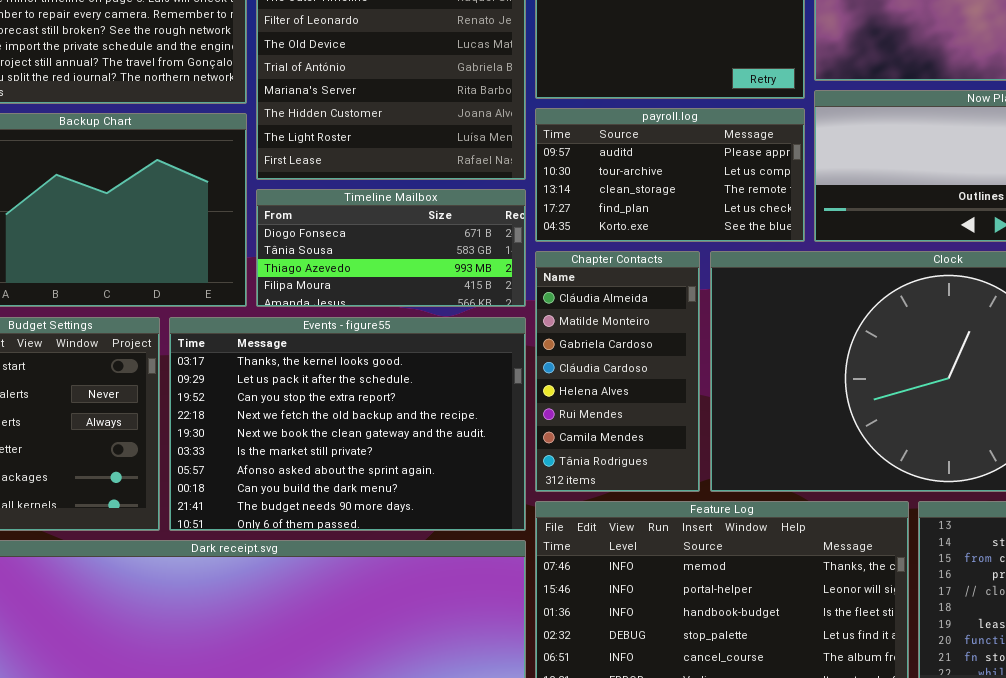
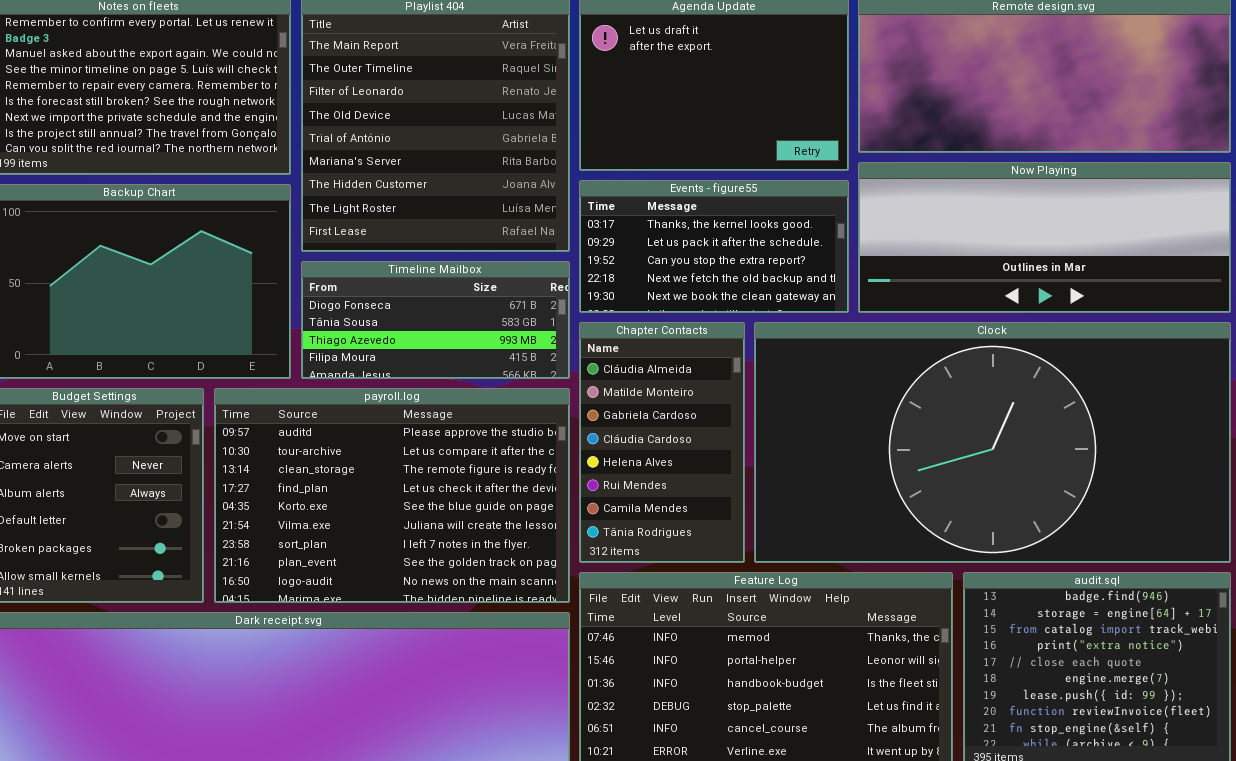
payroll.log: [535,108,805,242] -> [214,388,570,603], moved, resized
Events - figure55: [169,317,526,531] -> [579,180,849,313], moved, resized

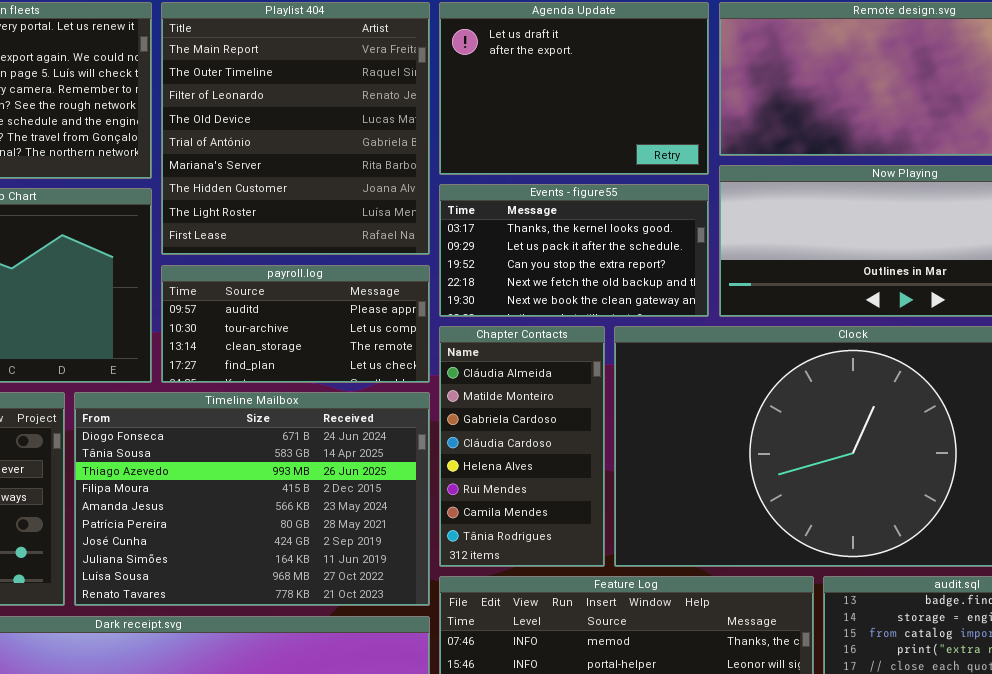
Timeline Mailbox: [301,261,570,379] -> [74,392,430,606], moved, resized
payroll.log: [214,388,570,603] -> [161,265,430,383], moved, resized

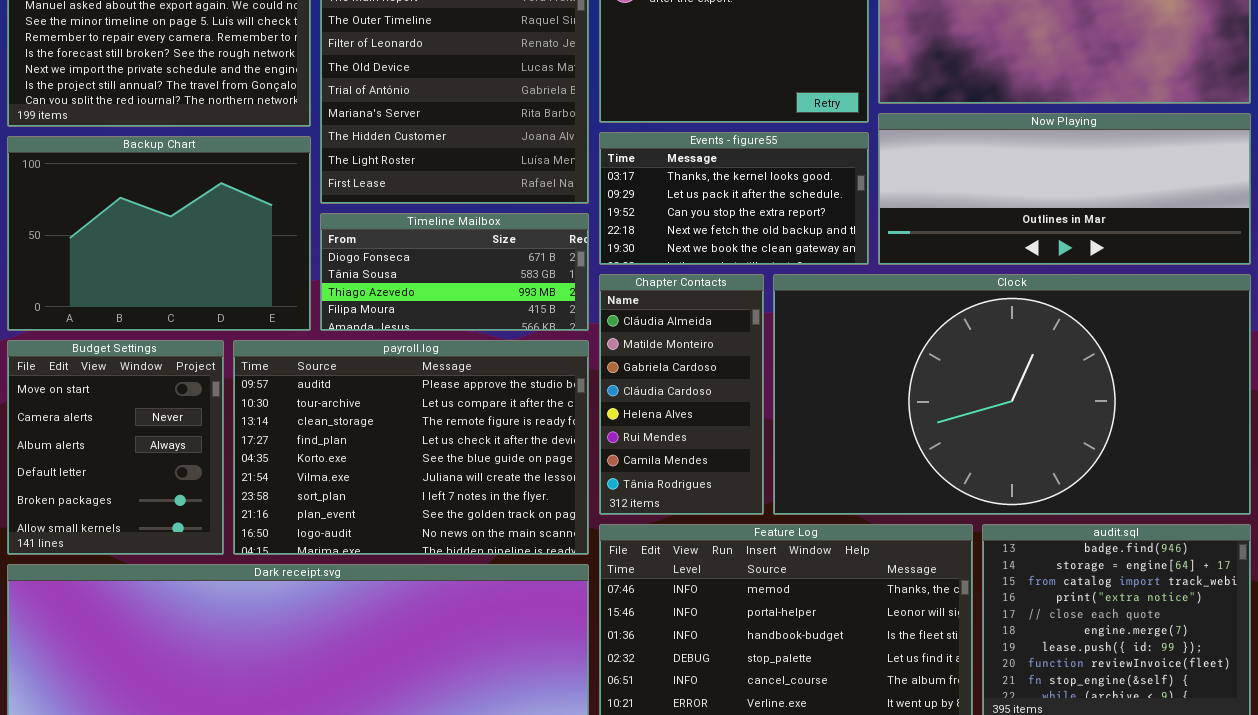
payroll.log: [161,265,430,383] -> [233,340,589,555], moved, resized
Timeline Mailbox: [74,392,430,606] -> [320,213,589,331], moved, resized

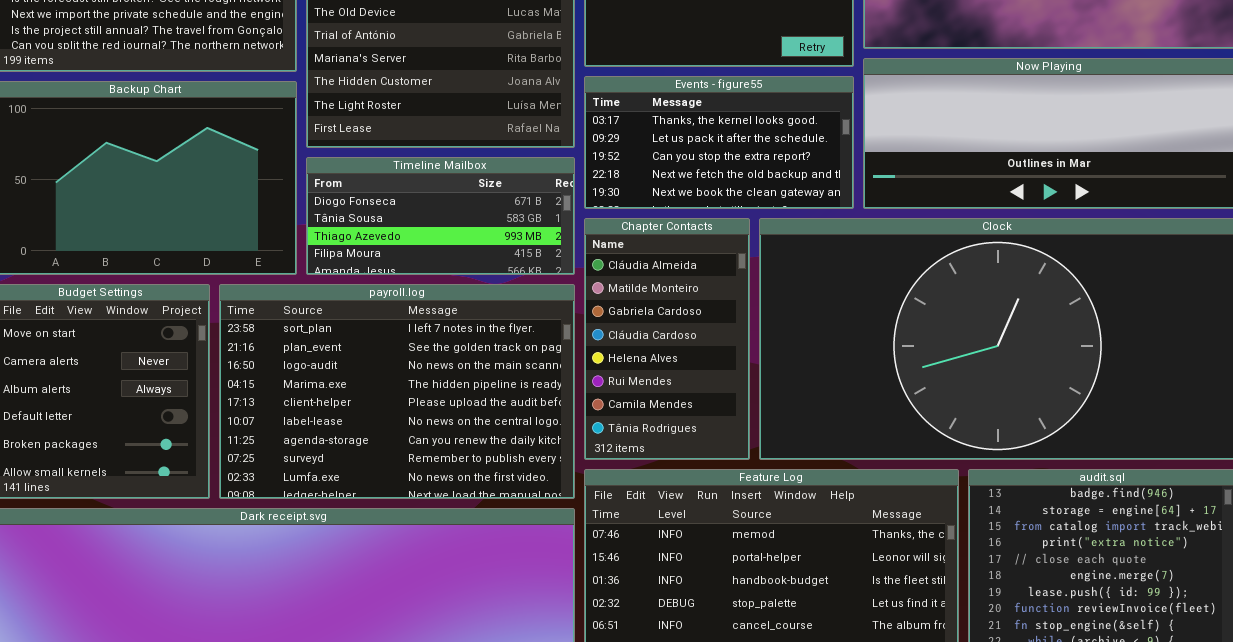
payroll.log: [233,340,589,555] -> [219,284,575,499], scrolled down 6 rows

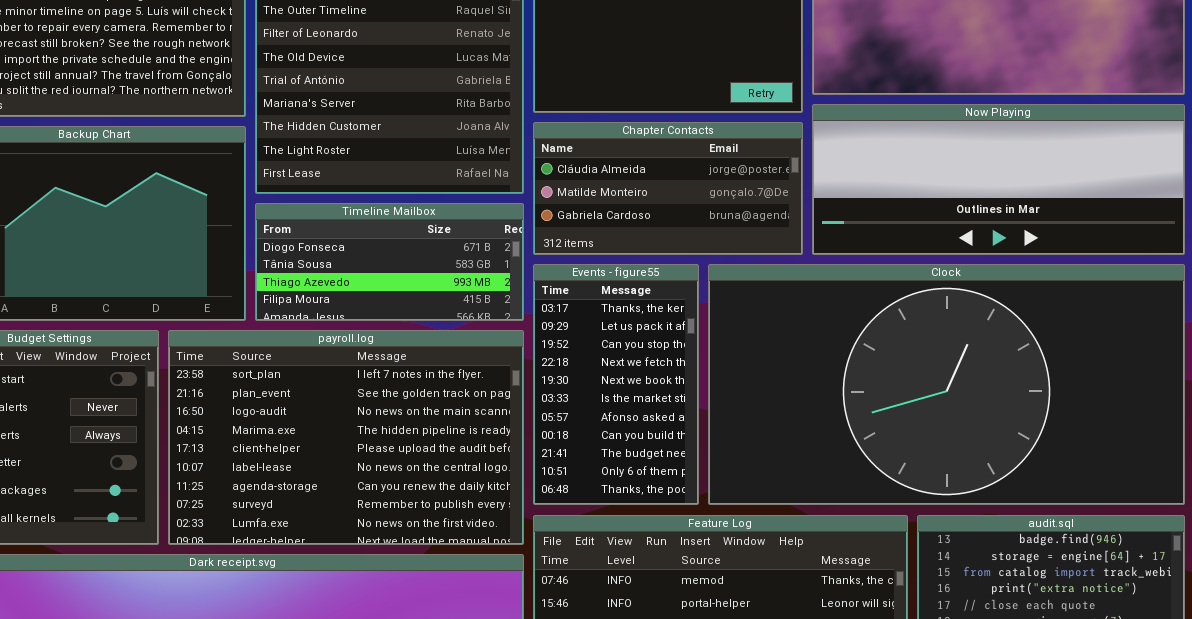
Events - figure55: [584,76,854,209] -> [533,264,699,505], moved, resized
Chapter Contacts: [584,218,750,460] -> [533,122,803,255], moved, resized

